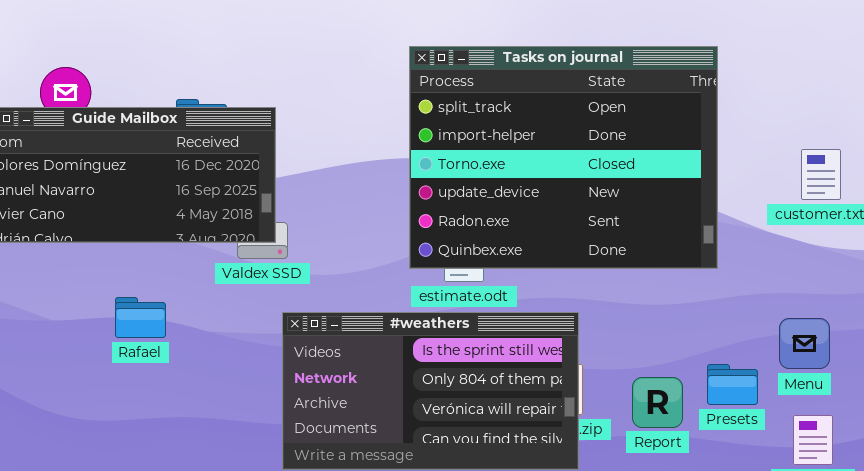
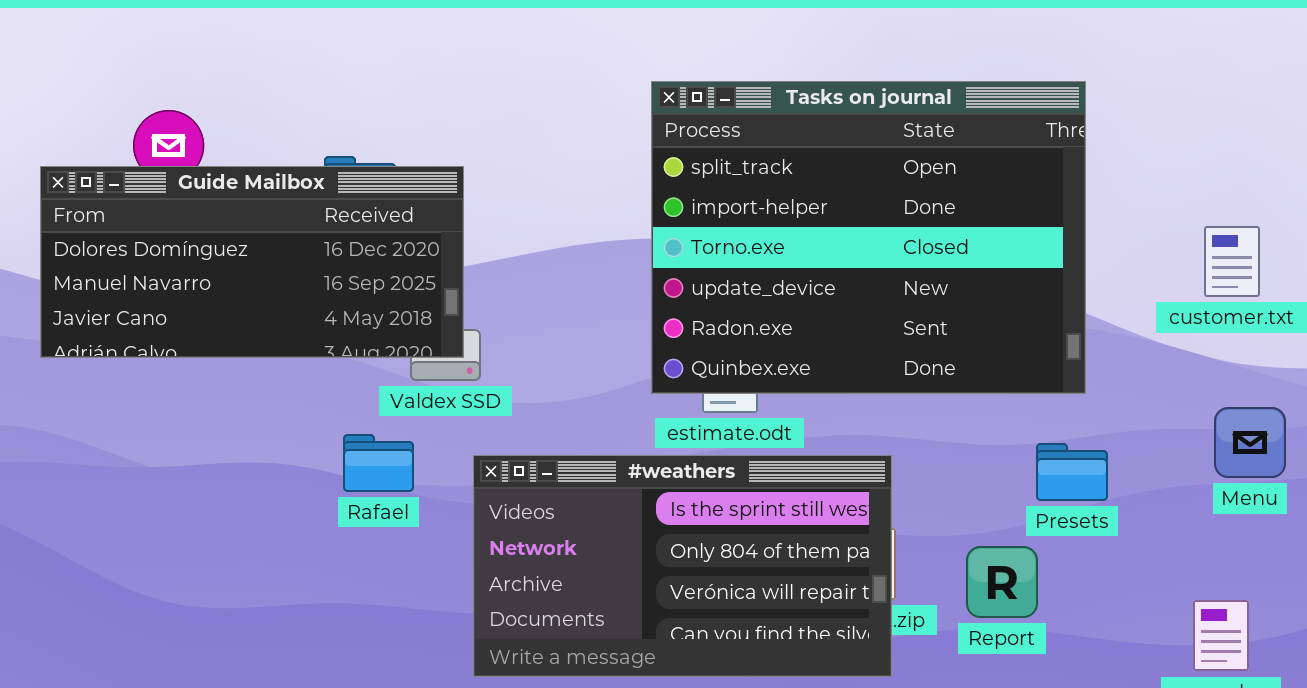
Rafael: [115,297,166,338] -> [343,434,414,492], moved
Menu: [779,318,830,369] -> [1214,407,1286,478], moved
Presets: [707,364,758,405] -> [1036,443,1108,501], moved

